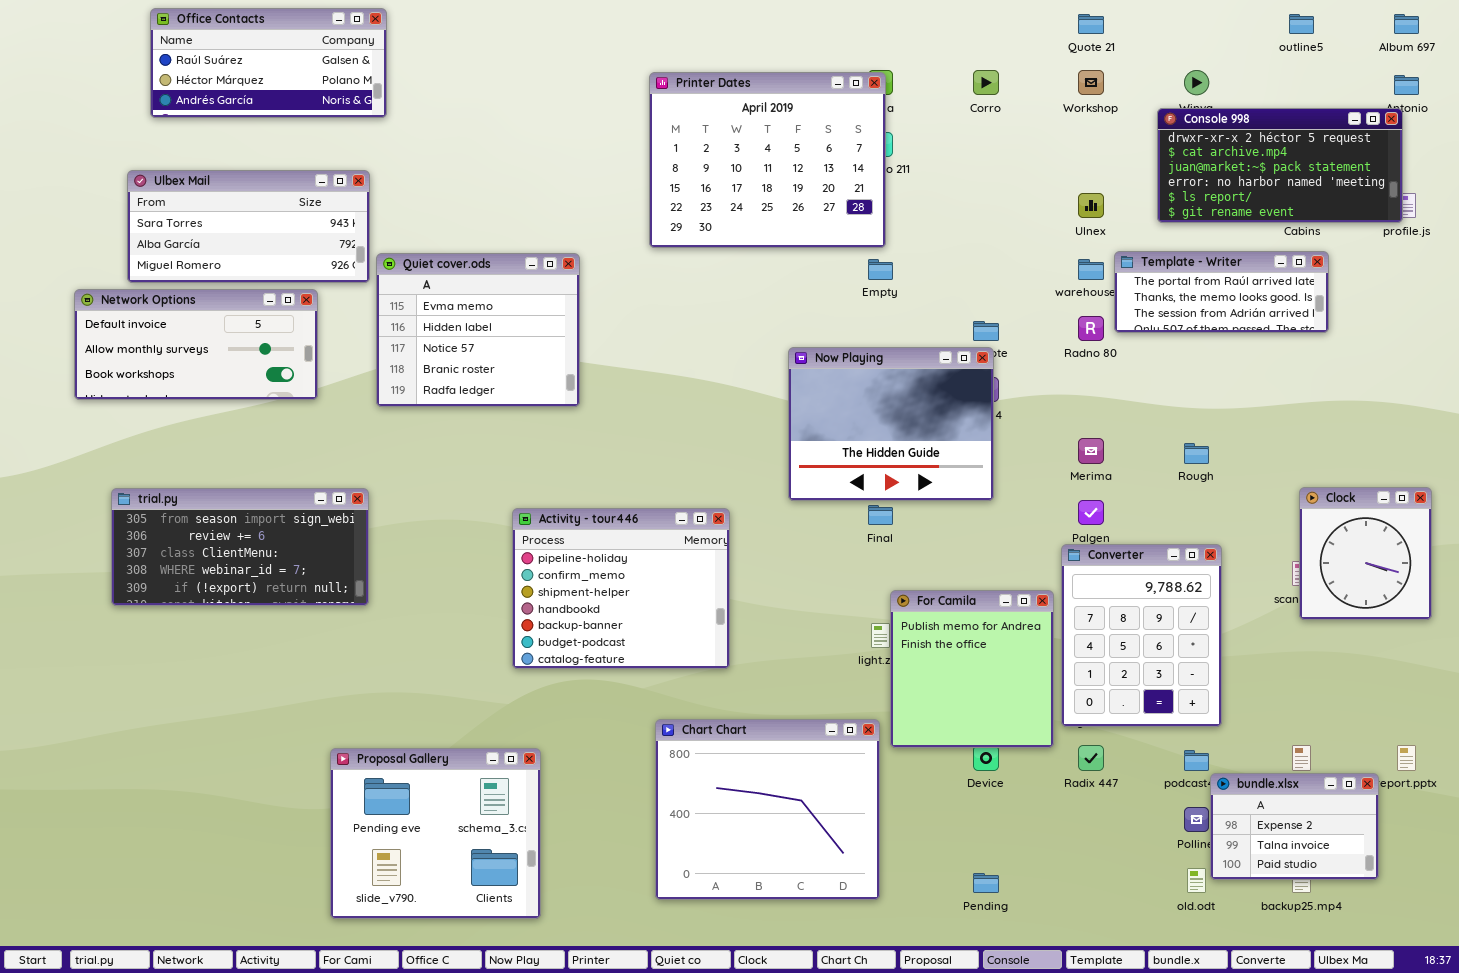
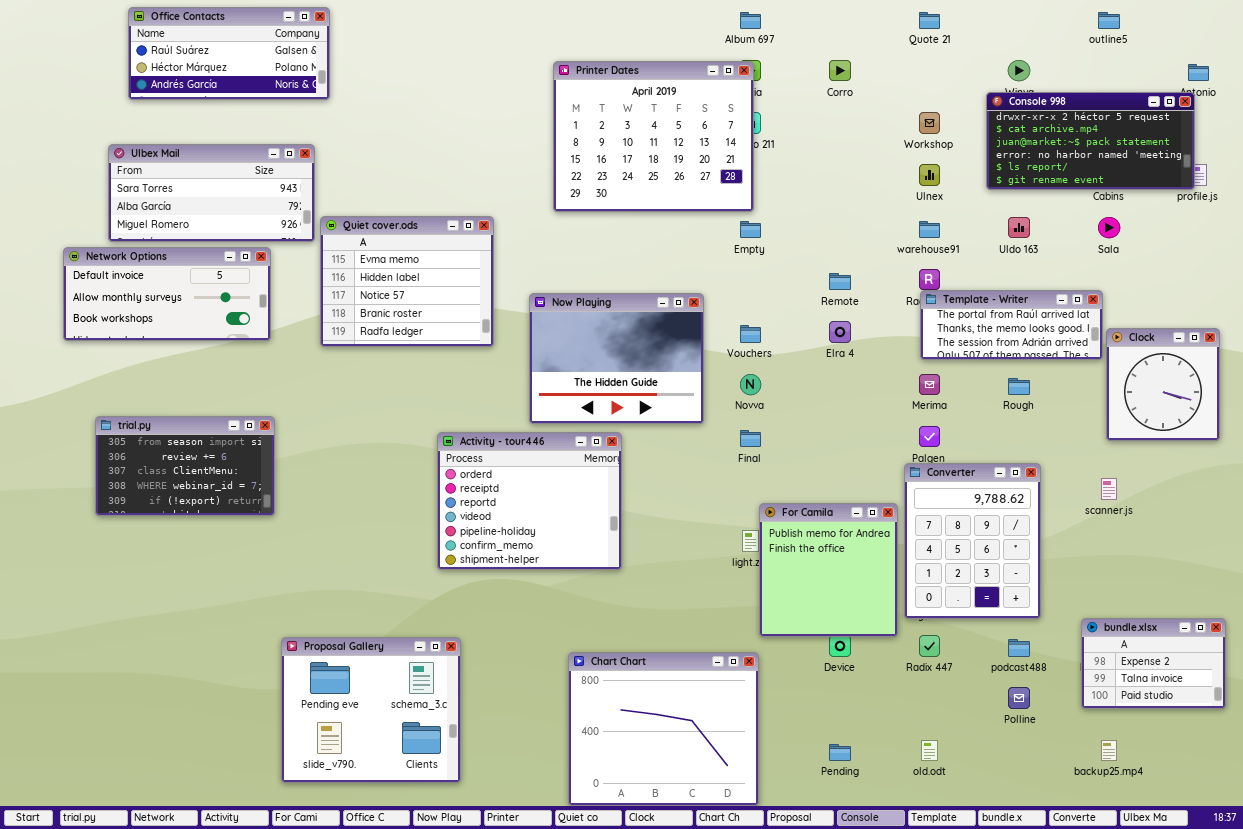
Album 697: [1394,14,1419,34] -> [740,12,761,29], moved
Workshop: [1078,70,1104,95] -> [919,112,940,134], moved
Template - Writer: [1114,251,1329,333] -> [920,290,1103,360], moved
Now Playing: [788,347,994,501] -> [529,293,704,424], moved
Clock: [1299,487,1432,620] -> [1106,328,1220,441], moved
trial.py: [111,488,369,606] -> [95,416,275,516], resized
Activity - tour446: [512,508,730,669] -> [437,432,622,570], scrolled up 4 rows
Chart Chart: [655,719,880,900] -> [568,652,759,806], moved
bundle.xlsx: [1210,773,1379,880] -> [1081,618,1226,709], moved
old.odt: [1187,868,1206,893] -> [921,740,938,761], moved

